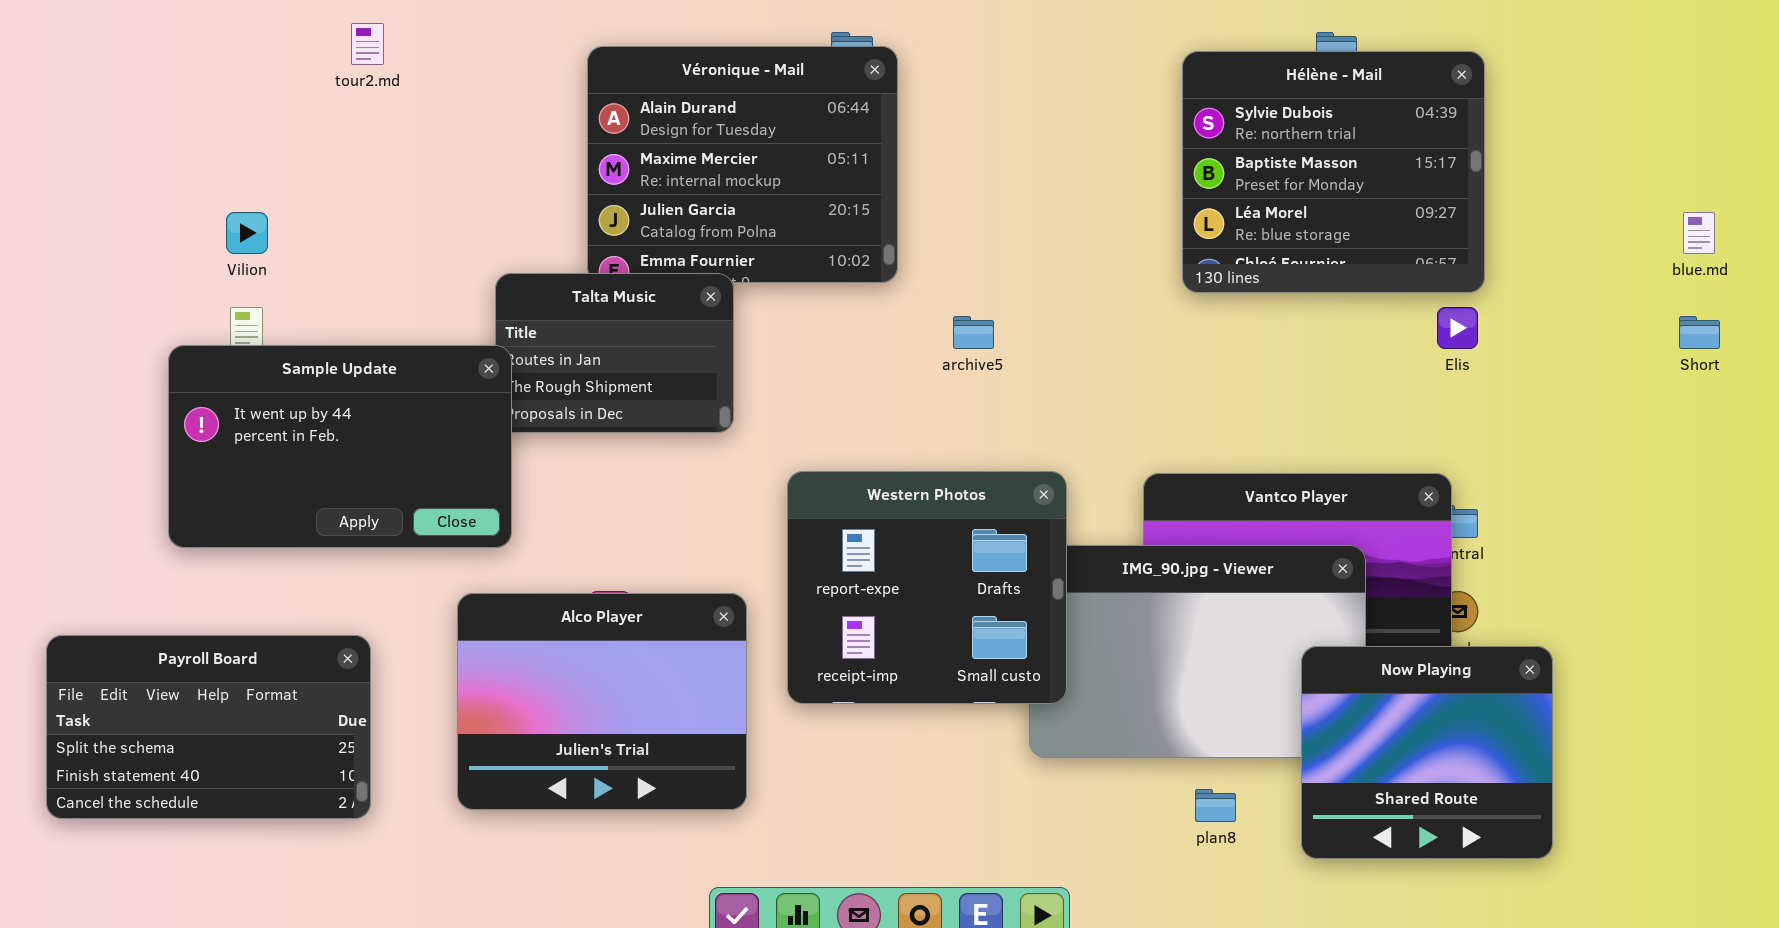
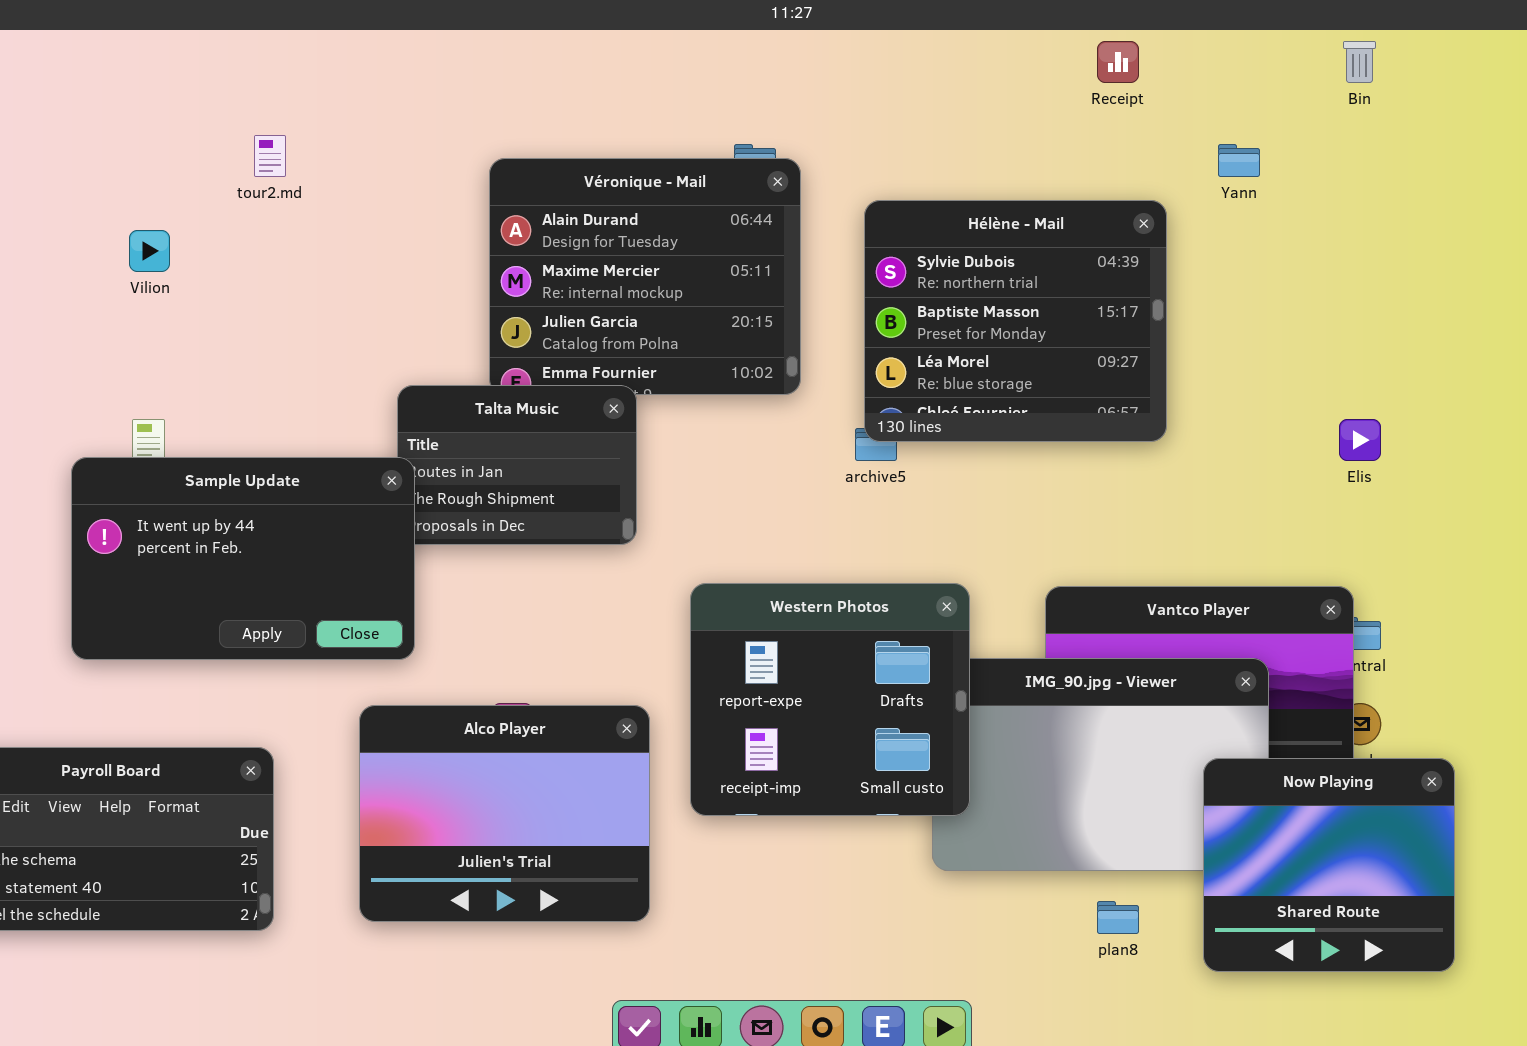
Hélène - Mail: [1182,51,1485,293] -> [864,200,1167,442], moved
Vilion: [226,212,268,254] -> [129,230,170,272], moved

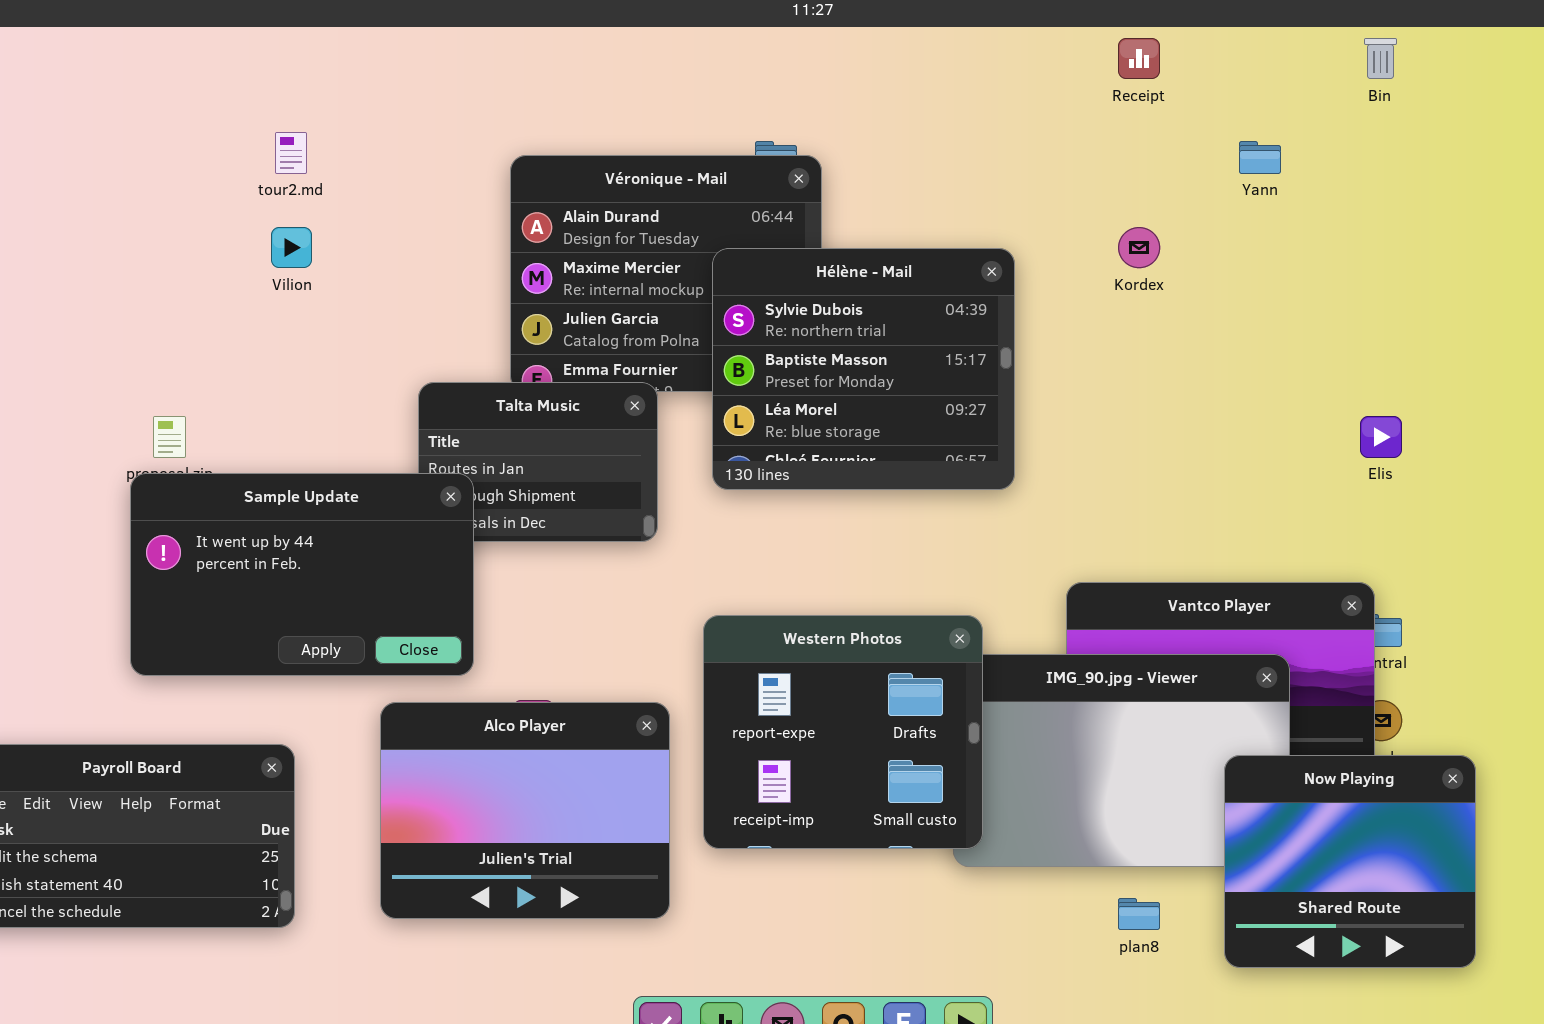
Hélène - Mail: [864,200,1167,442] -> [712,248,1015,490], moved
Vilion: [129,230,170,272] -> [271,227,312,268], moved
Sample Update: [71,457,415,660] -> [130,473,474,676], moved
Western Photos: [690,583,970,816] -> [703,615,983,849], moved

